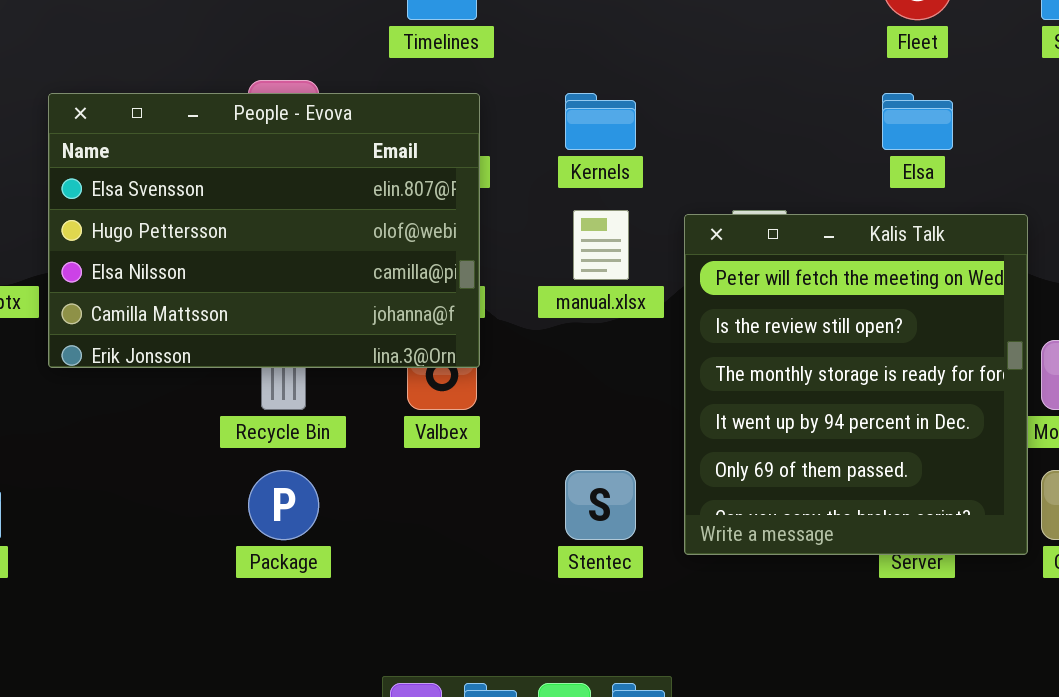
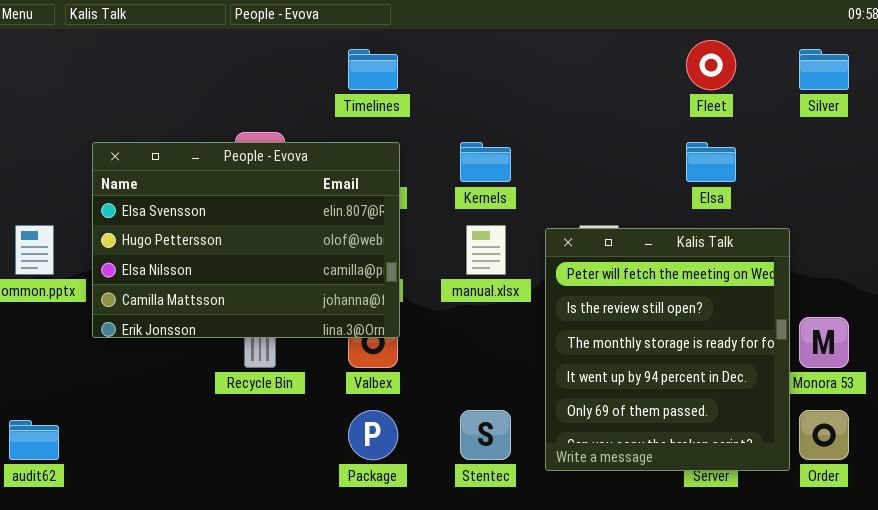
Package: [248,470,319,540] -> [348,410,398,460], moved

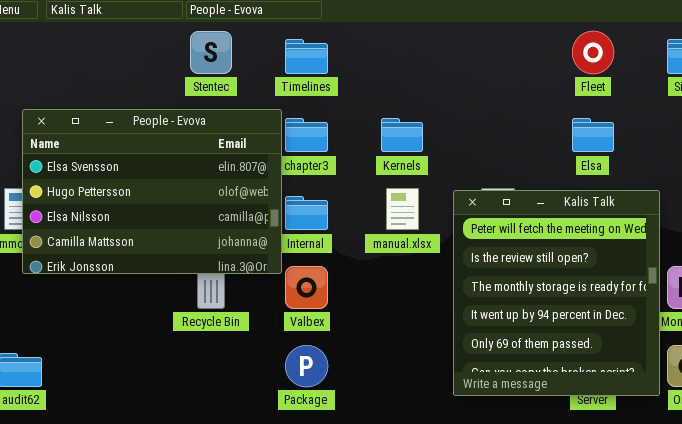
People - Evova: [92,142,400,338] -> [22,109,282,274], moved
Stentec: [460,410,511,460] -> [190,31,232,74], moved

